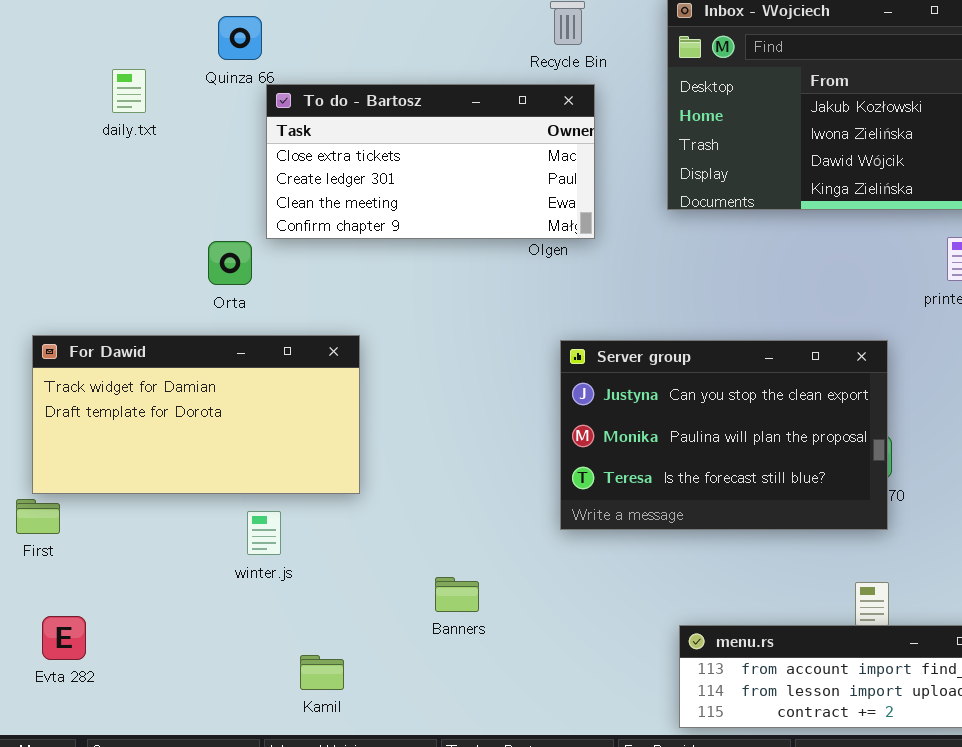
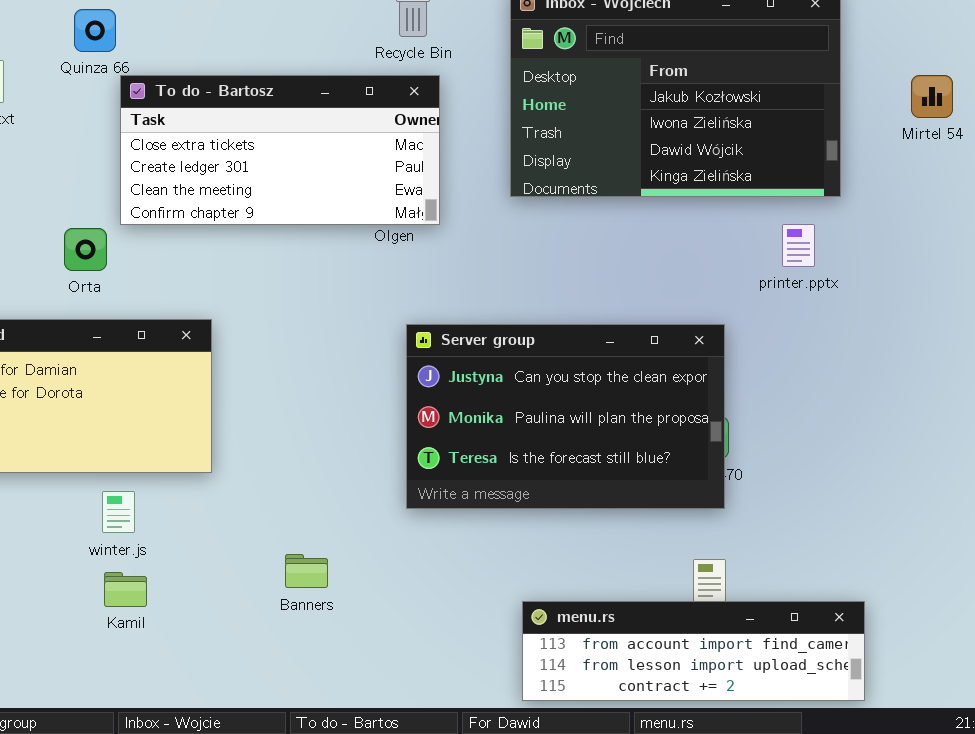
Kamil: [300,655,344,690] -> [104,572,147,607], moved

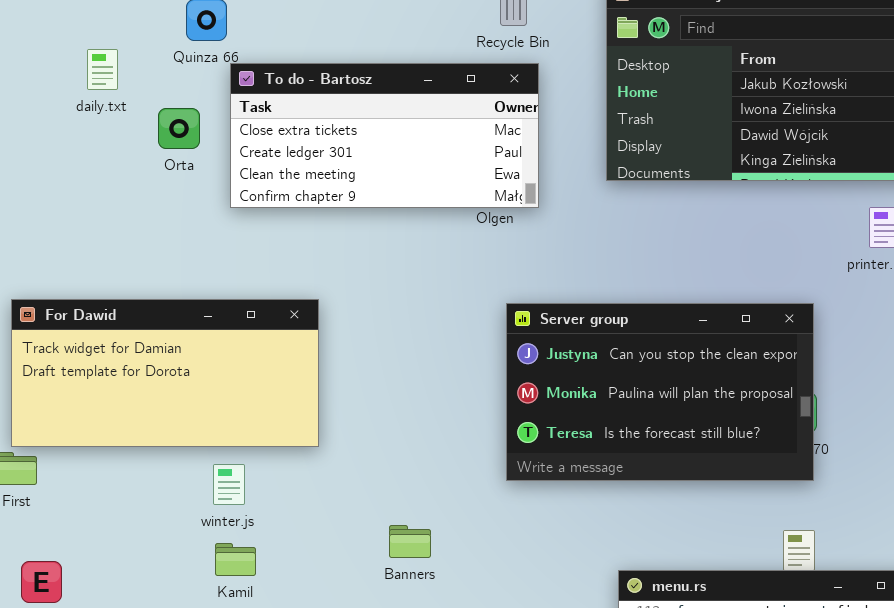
Orta: [64,228,107,271] -> [158,108,200,149], moved

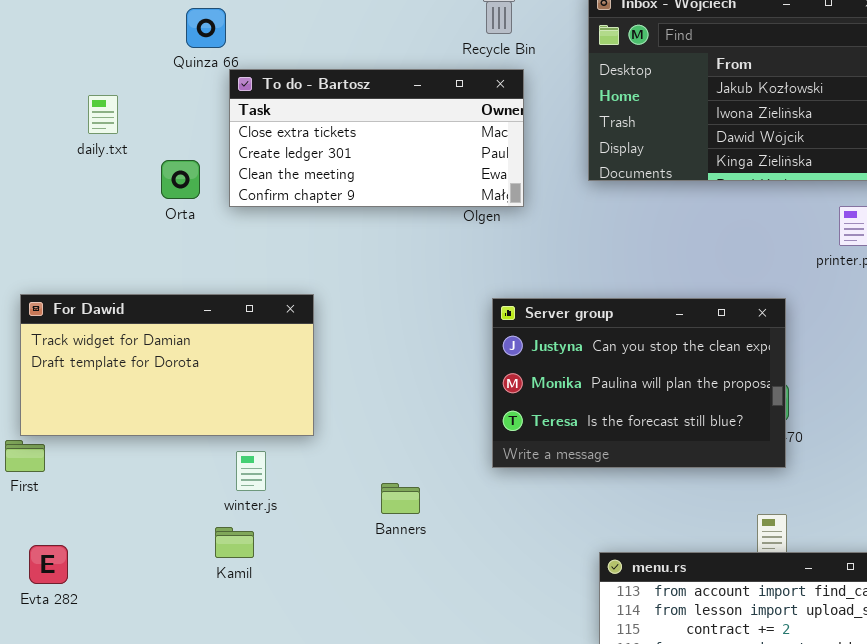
daily.txt: [87,49,118,90] -> [88,95,118,134], moved
Orta: [158,108,200,149] -> [161,160,200,199], moved
winter.js: [213,464,245,505] -> [236,451,266,491], moved
Banners: [389,525,431,558] -> [381,483,420,514], moved

